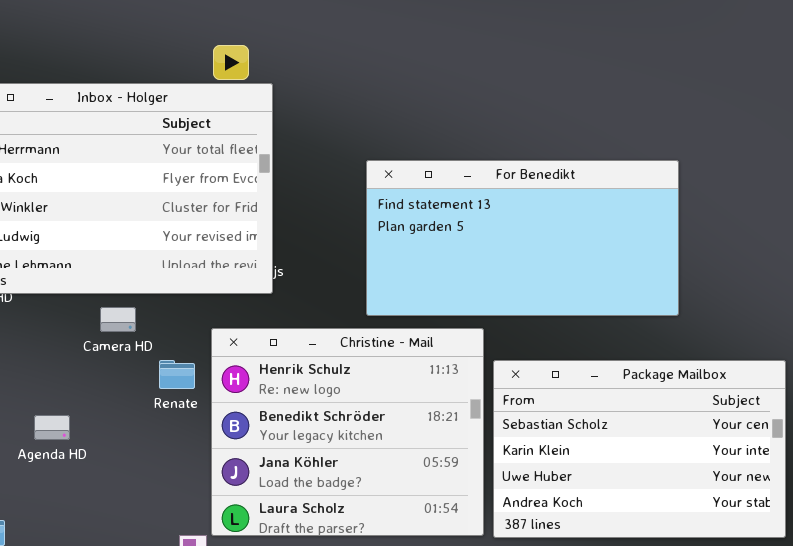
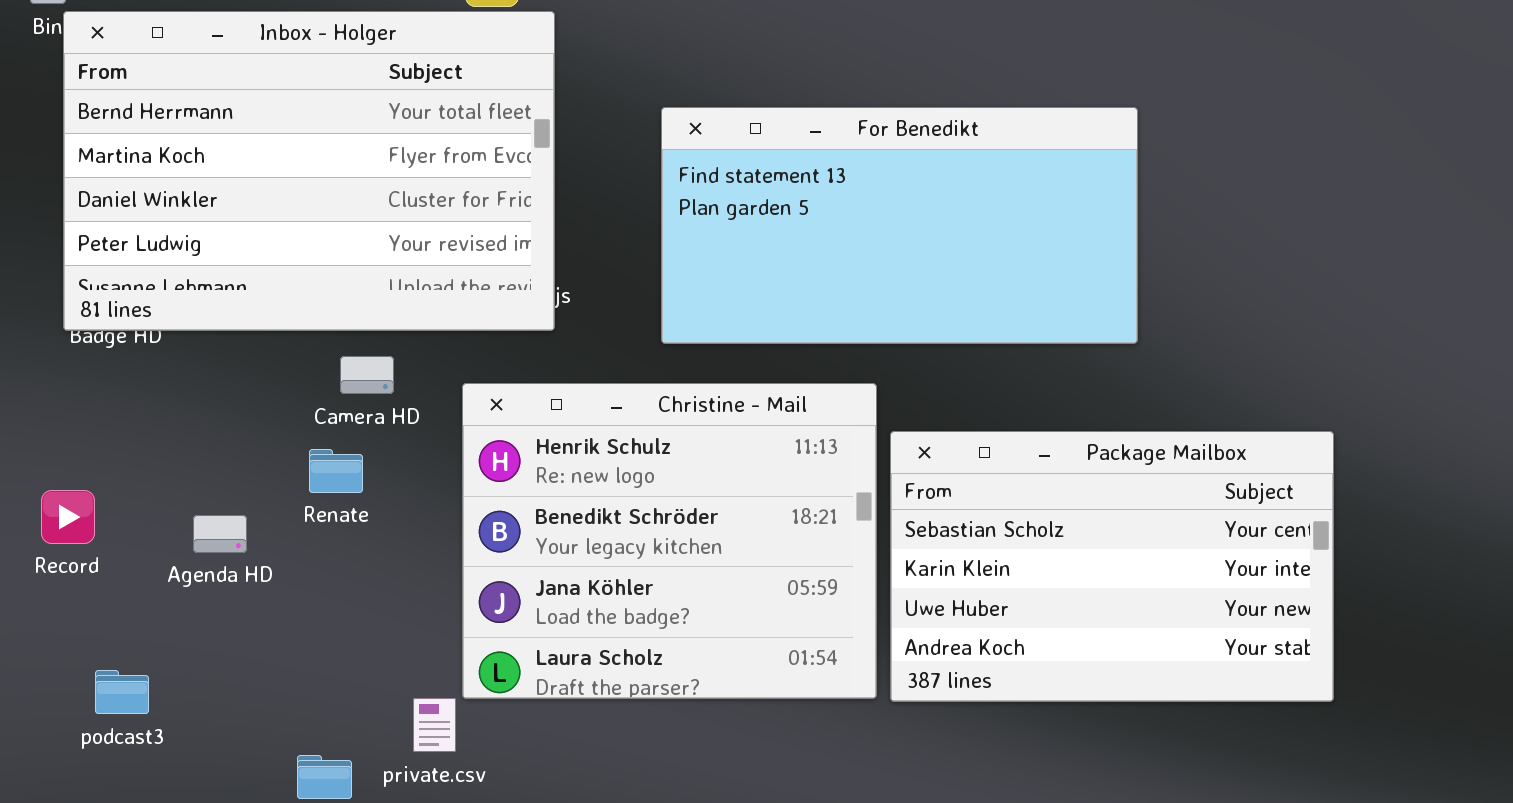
For Benedikt: [366,160,679,316] -> [661,107,1138,344], moved
Camera HD: [100,307,136,332] -> [340,356,394,394], moved
Renate: [159,360,195,389] -> [309,449,363,493], moved

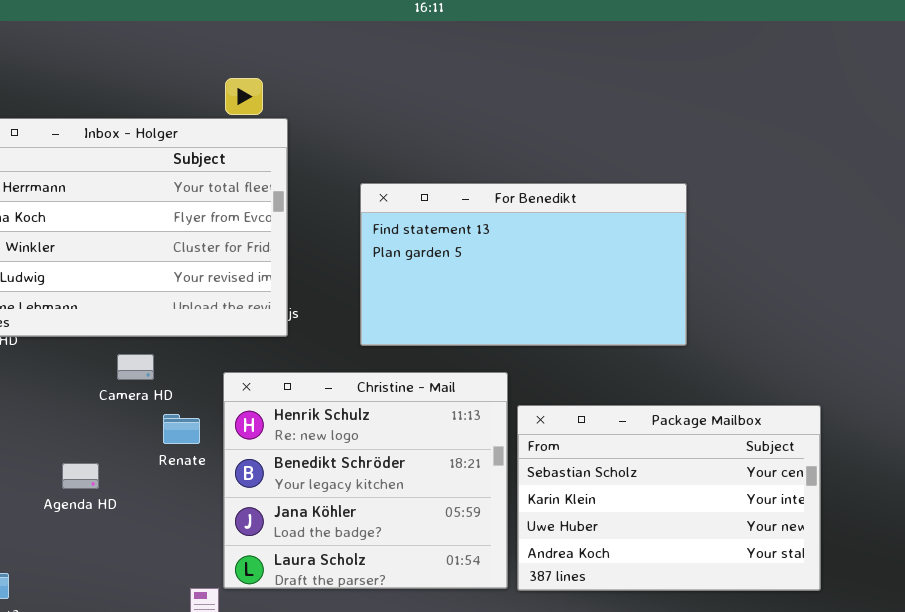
Camera HD: [340,356,394,394] -> [117,354,154,380], moved
Renate: [309,449,363,493] -> [163,414,200,444], moved
Agenda HD: [193,515,247,553] -> [62,463,99,489], moved

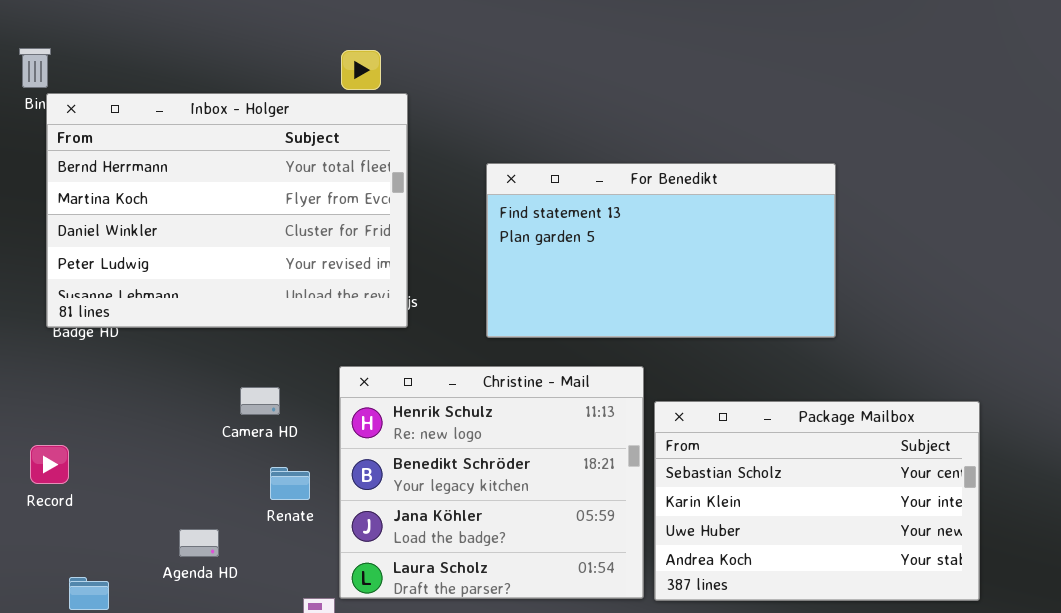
Camera HD: [117,354,154,380] -> [240,387,280,415], moved
Renate: [163,414,200,444] -> [270,467,310,500], moved
Agenda HD: [62,463,99,489] -> [179,529,219,557], moved

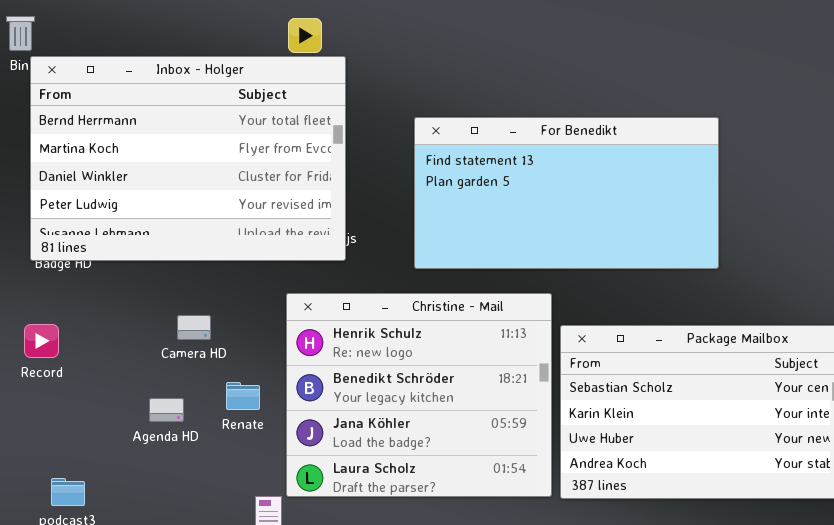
Camera HD: [240,387,280,415] -> [177,315,211,340], moved
Record: [30,445,69,484] -> [24,324,59,358], moved
Agenda HD: [179,529,219,557] -> [149,398,184,422], moved

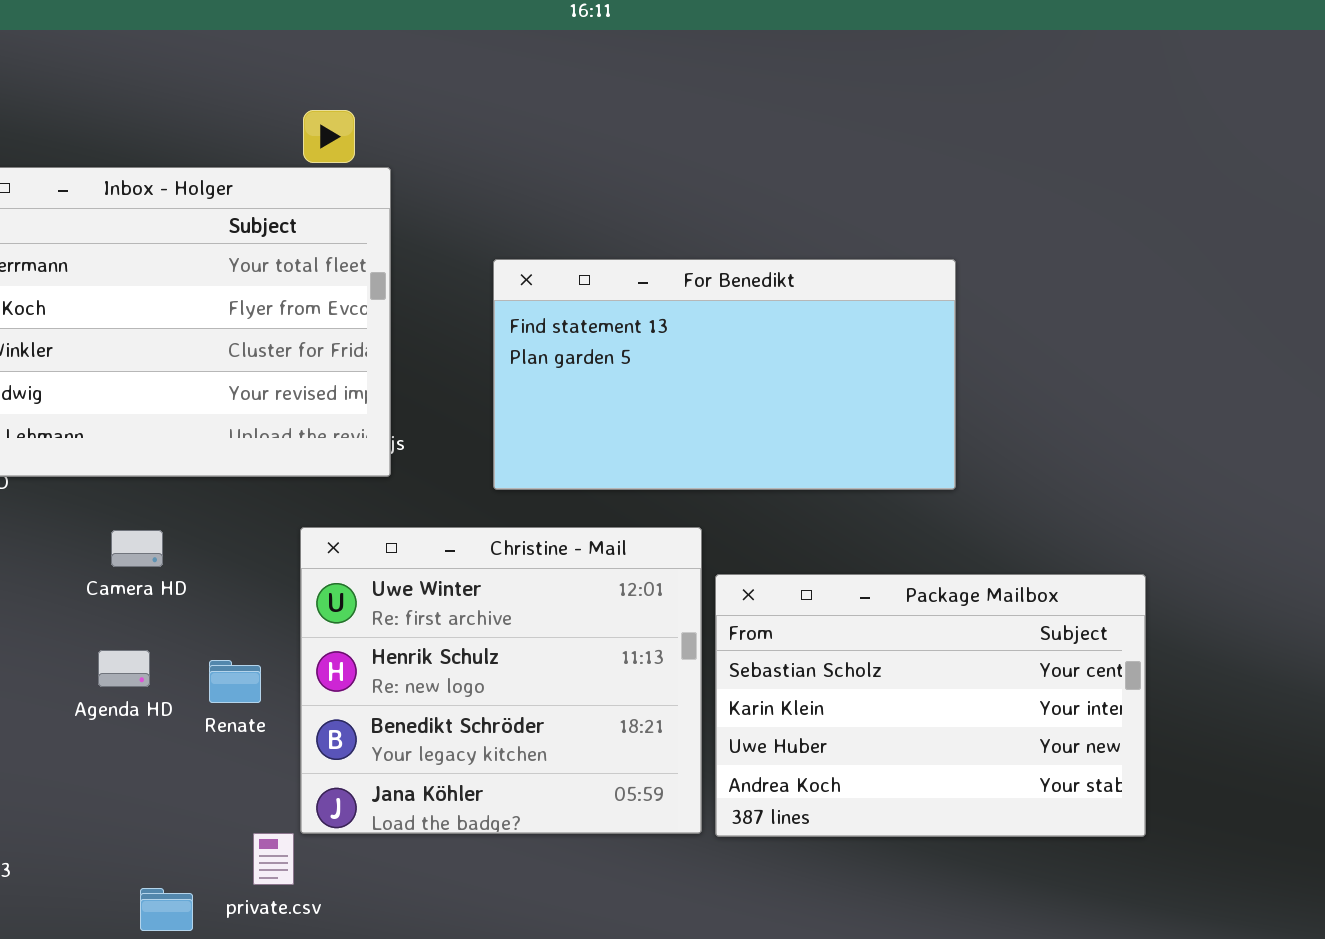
Christine - Mail: [286,293,552,497] -> [300,527,702,834], scrolled up 1 row
Camera HD: [177,315,211,340] -> [111,530,163,567], moved
Agenda HD: [149,398,184,422] -> [98,650,150,687], moved

